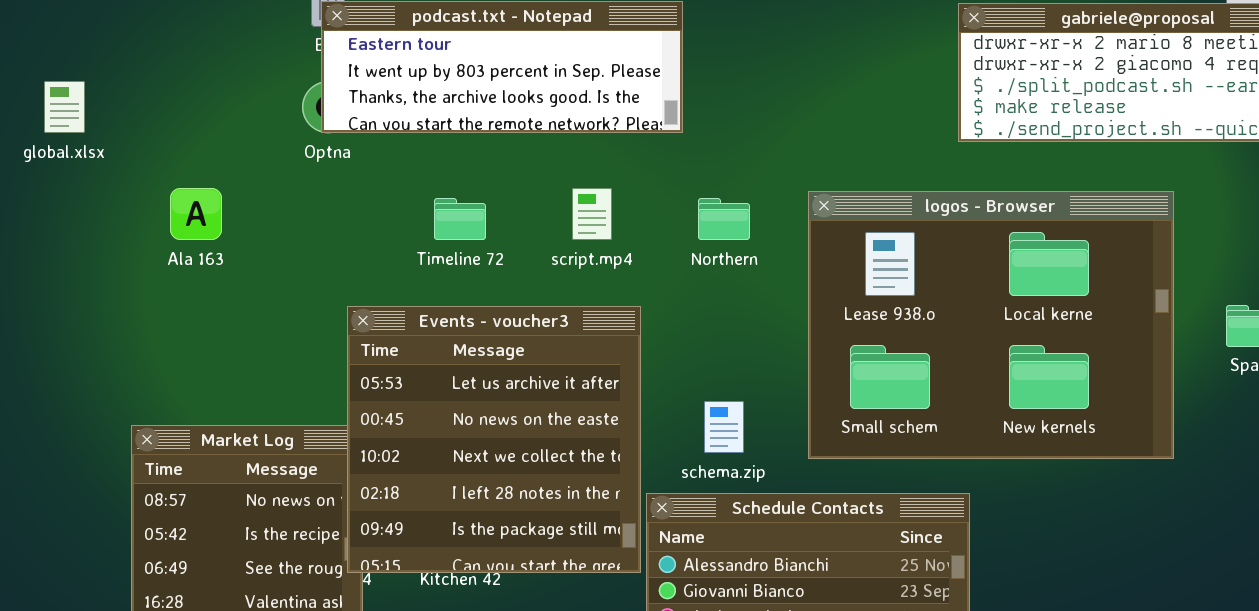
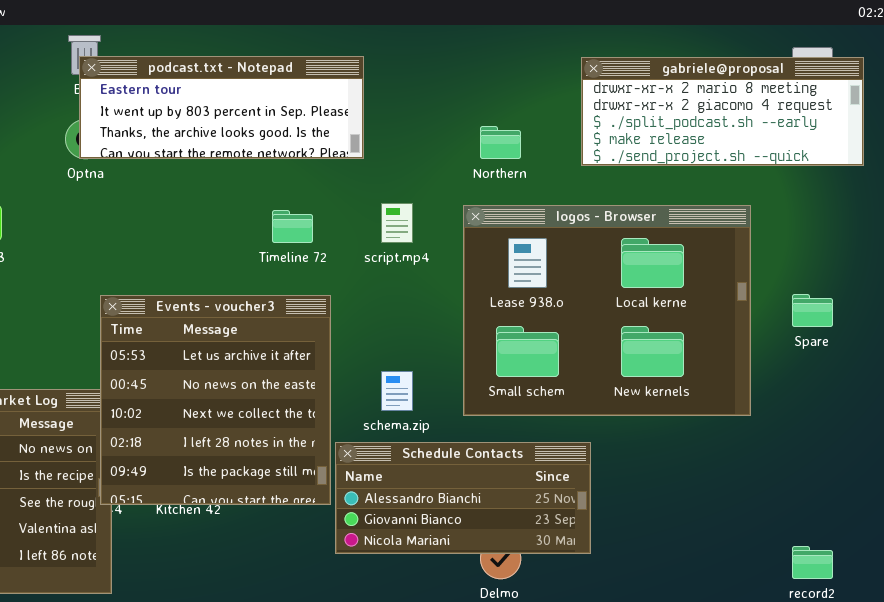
script.mp4: [572,188,612,240] -> [381,203,413,243], moved
Timeline 72: [434,198,486,240] -> [272,210,313,243], moved
Northern: [698,198,750,240] -> [480,126,521,159], moved

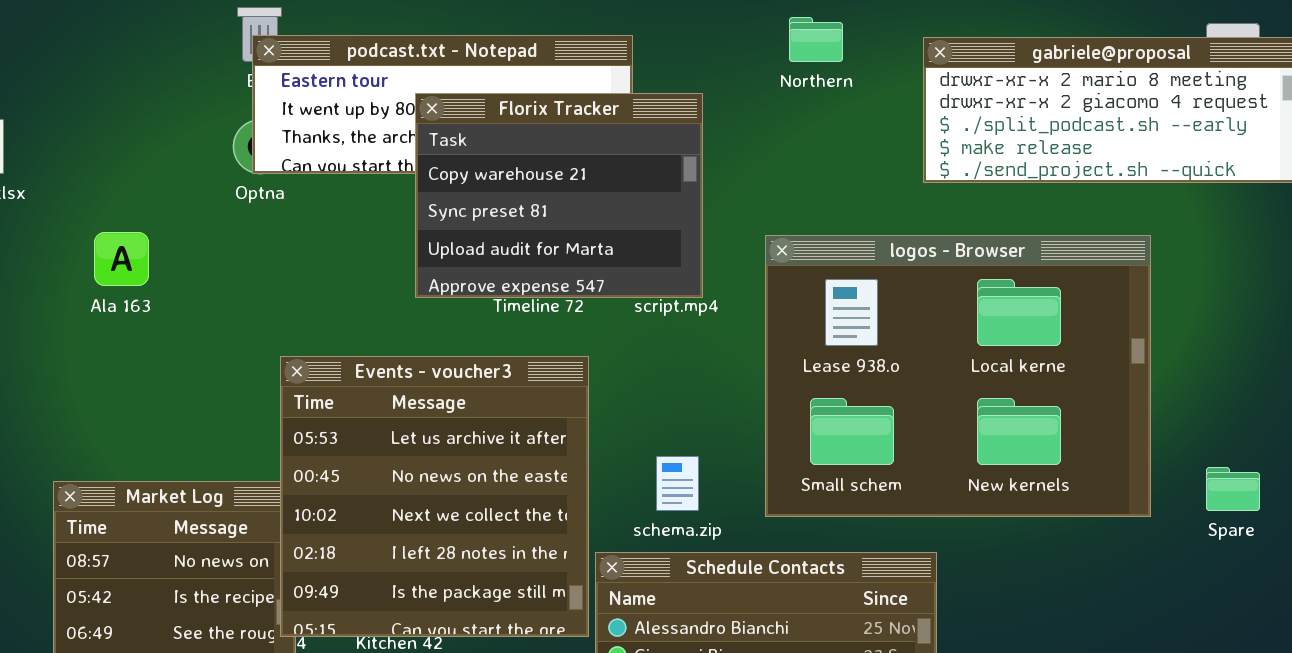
Florix Tracker: none -> [415,93,703,298], opened
Northern: [480,126,521,159] -> [789,17,843,62], moved
Spare: [792,294,833,327] -> [1206,467,1260,511], moved

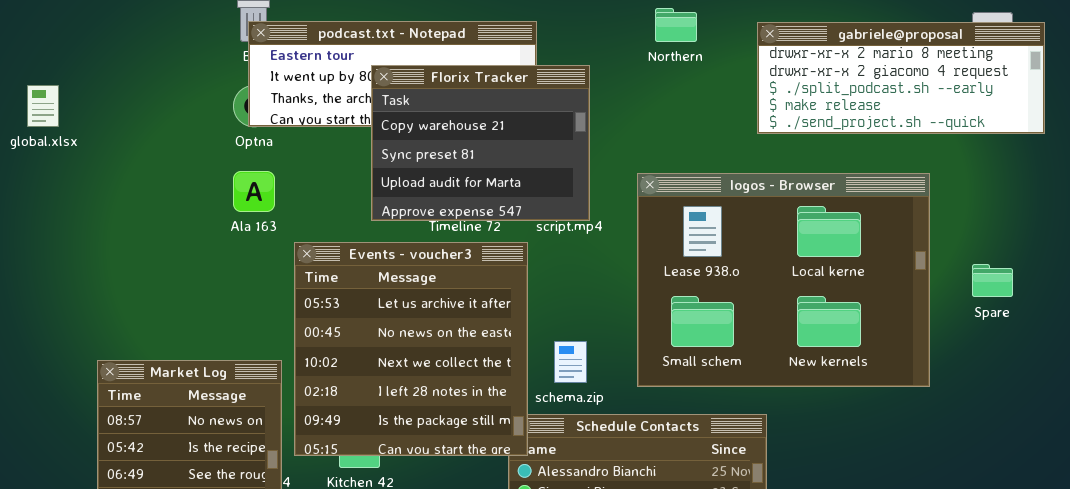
Ala 163: [94,232,149,286] -> [233,171,275,212], moved
Events - voucher3: [280,356,589,637] -> [294,242,528,456], moved
Spare: [1206,467,1260,511] -> [972,264,1013,297], moved

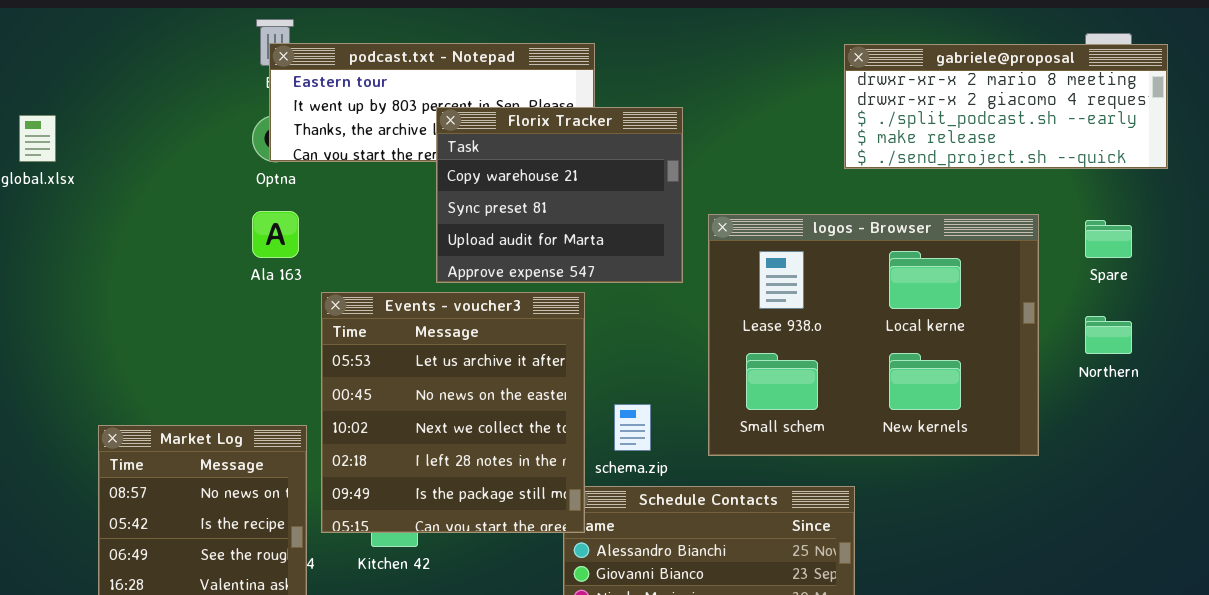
Northern: [655,8,697,42] -> [1085,316,1132,354], moved
Florix Tracker: [371,65,590,221] -> [436,107,683,283], moved
Spare: [972,264,1013,297] -> [1085,220,1132,258], moved

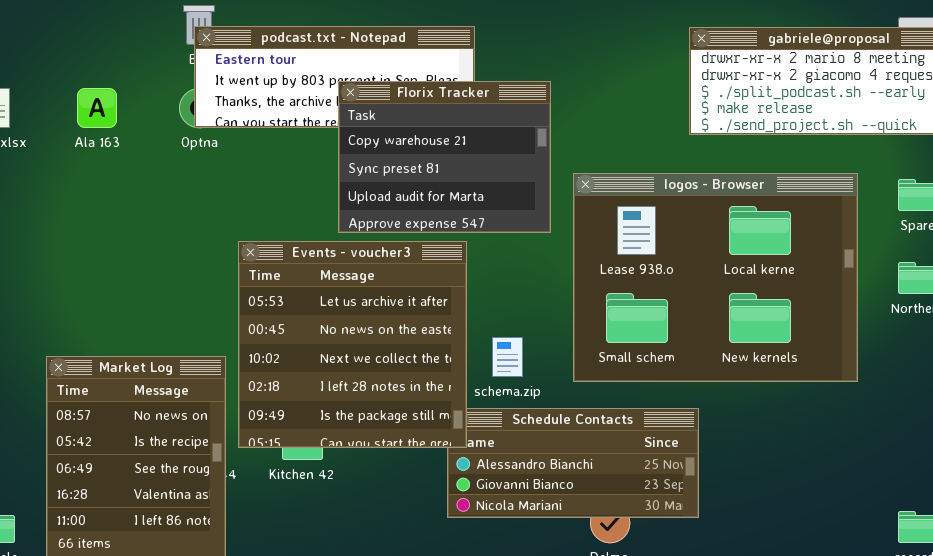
Ala 163: [252,211,299,258] -> [77,88,117,128], moved

